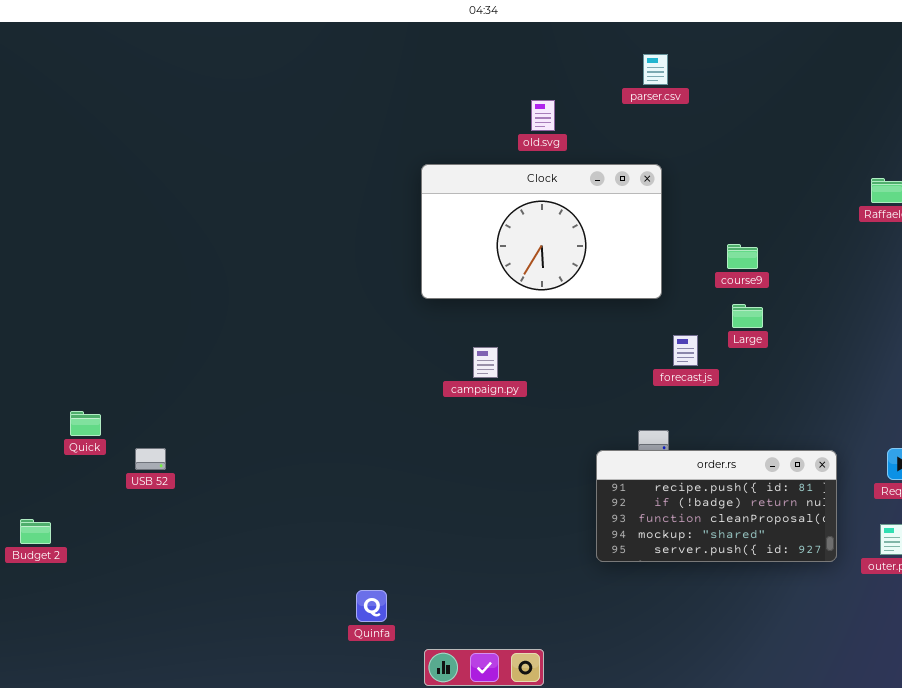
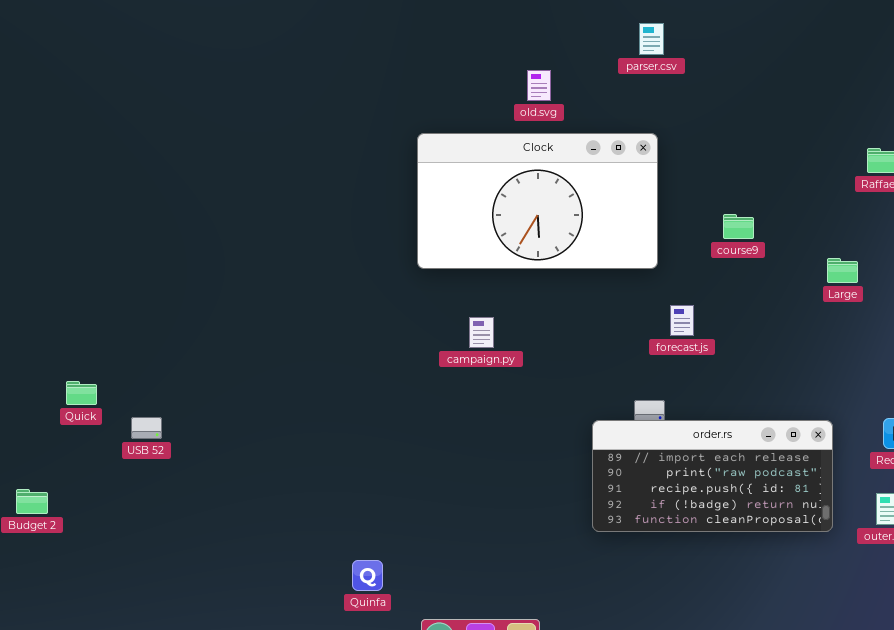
Large: [732,304,763,328] -> [827,258,858,283], moved
order.rs: [596,450,837,562] -> [592,420,833,532], scrolled up 2 rows

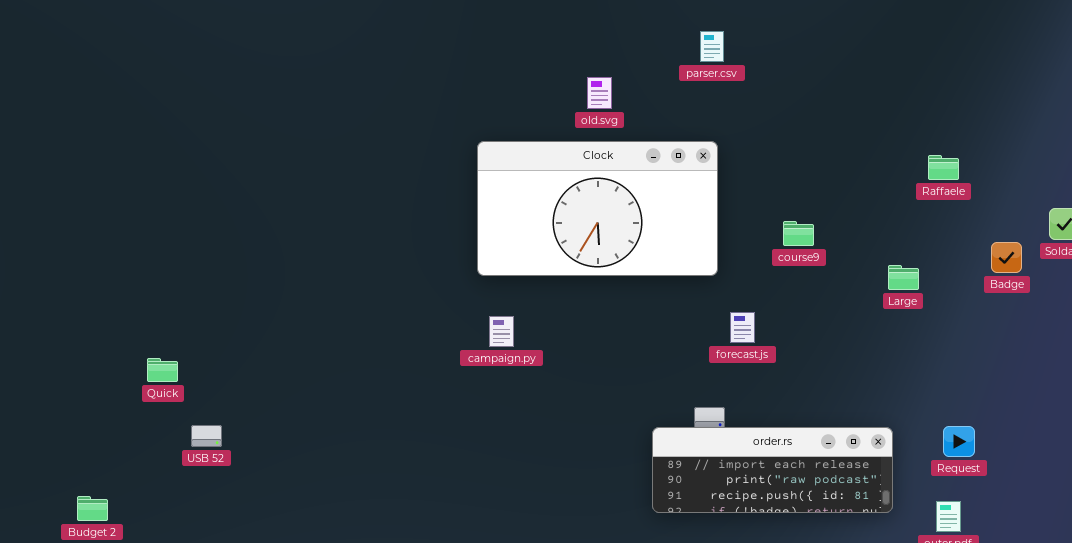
campaign.py: [469,317,494,348] -> [489,316,514,347], moved
Quick: [66,381,97,405] -> [147,358,178,382], moved
order.rs: [592,420,833,532] -> [652,427,893,513], resized

